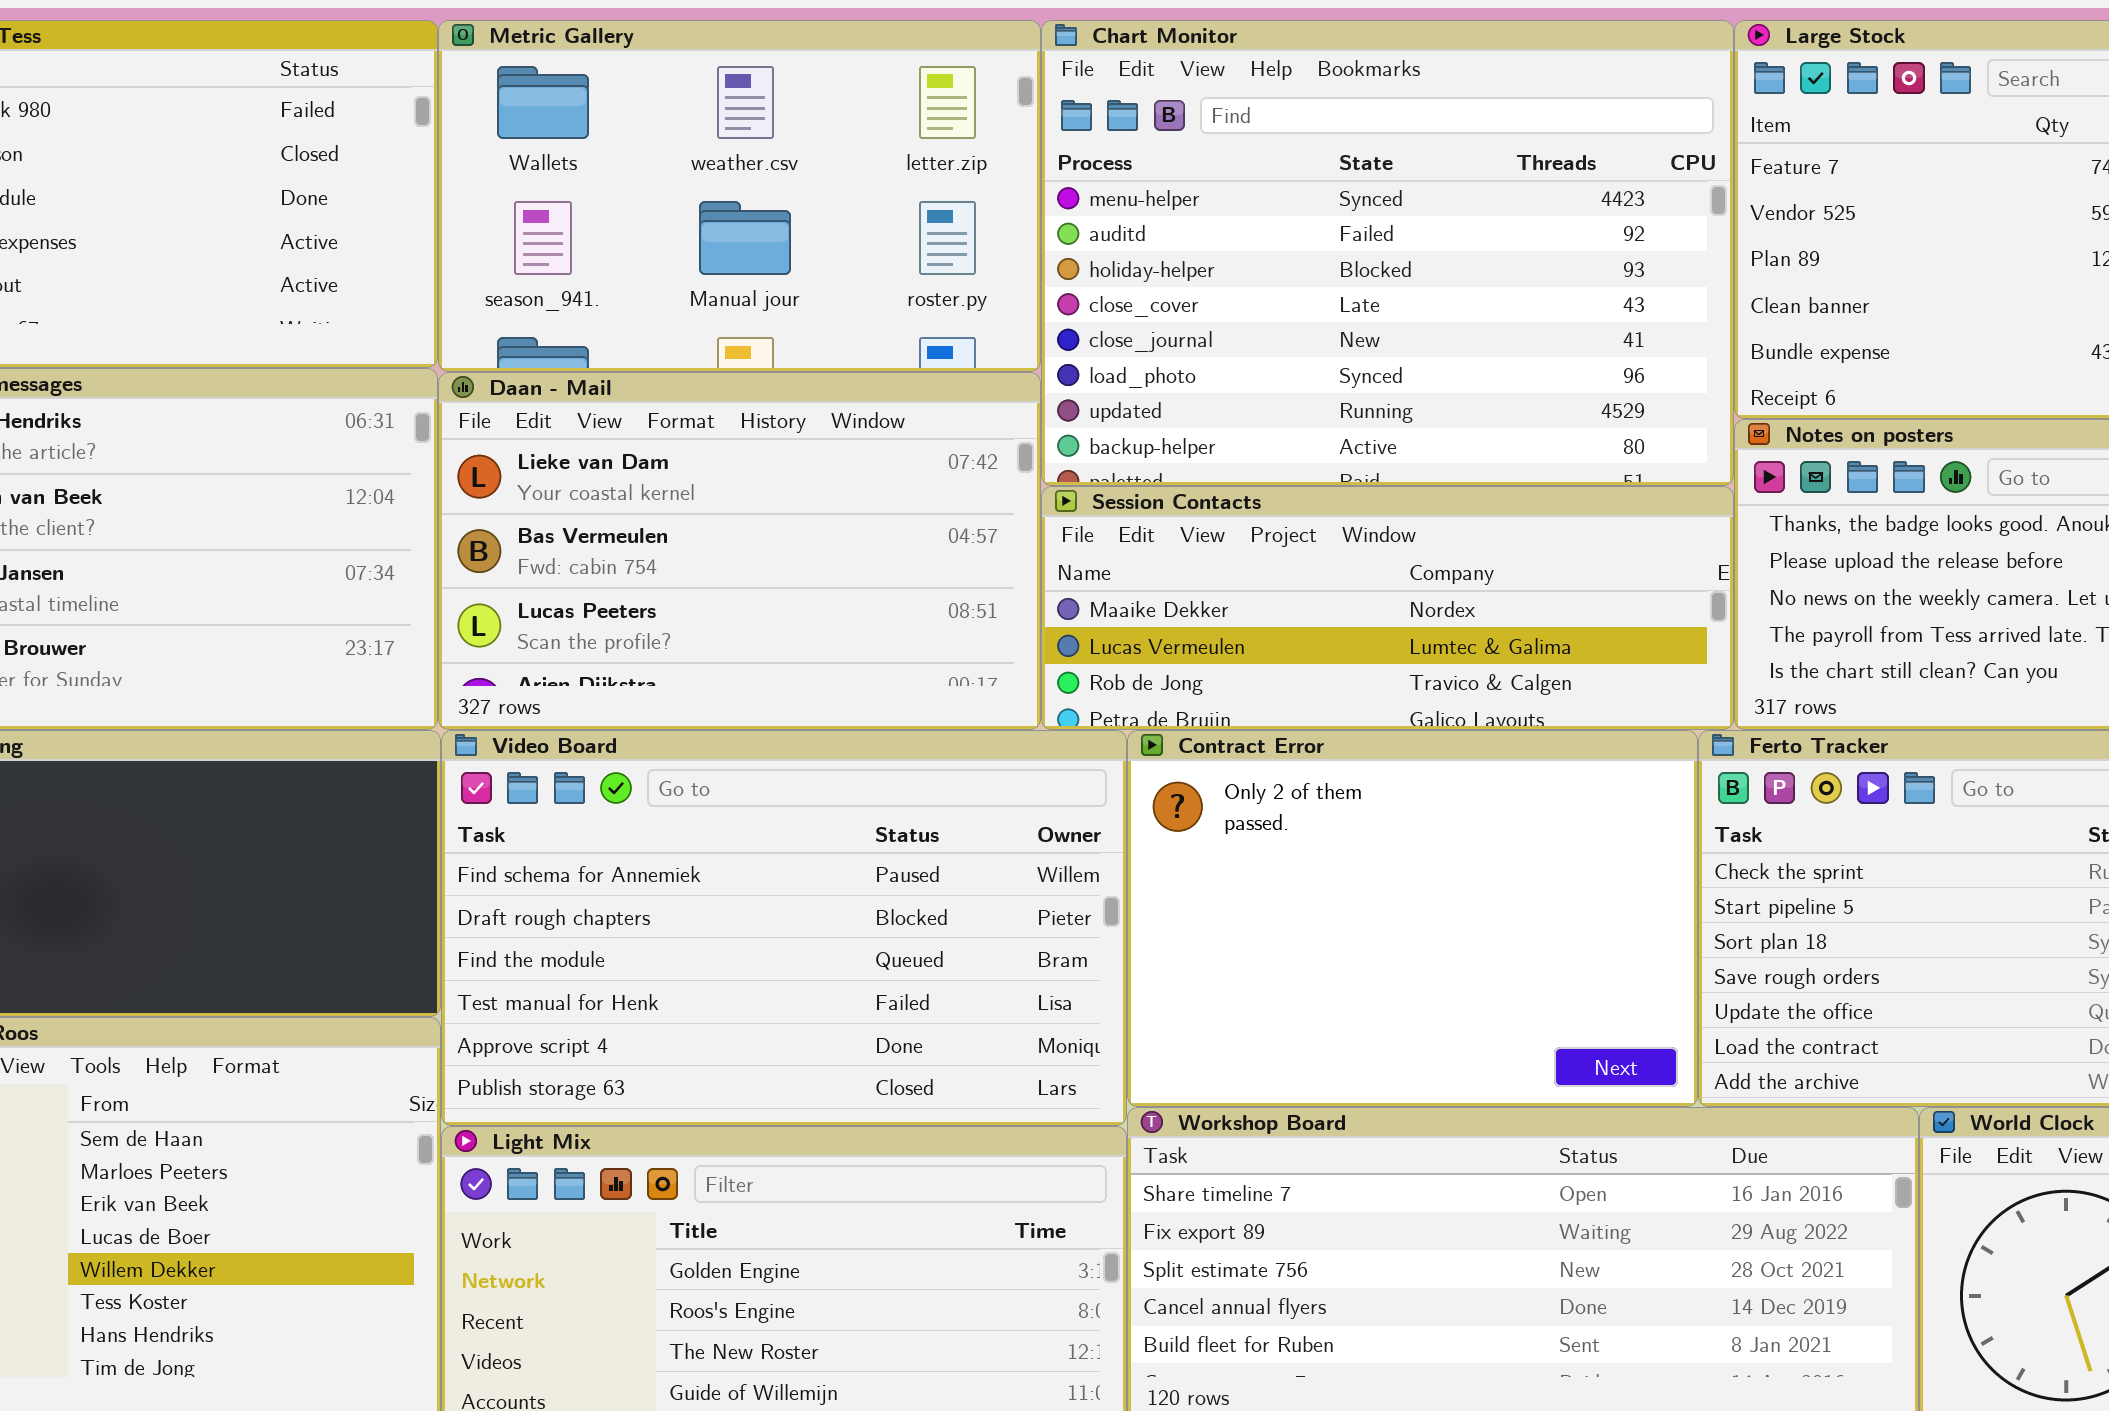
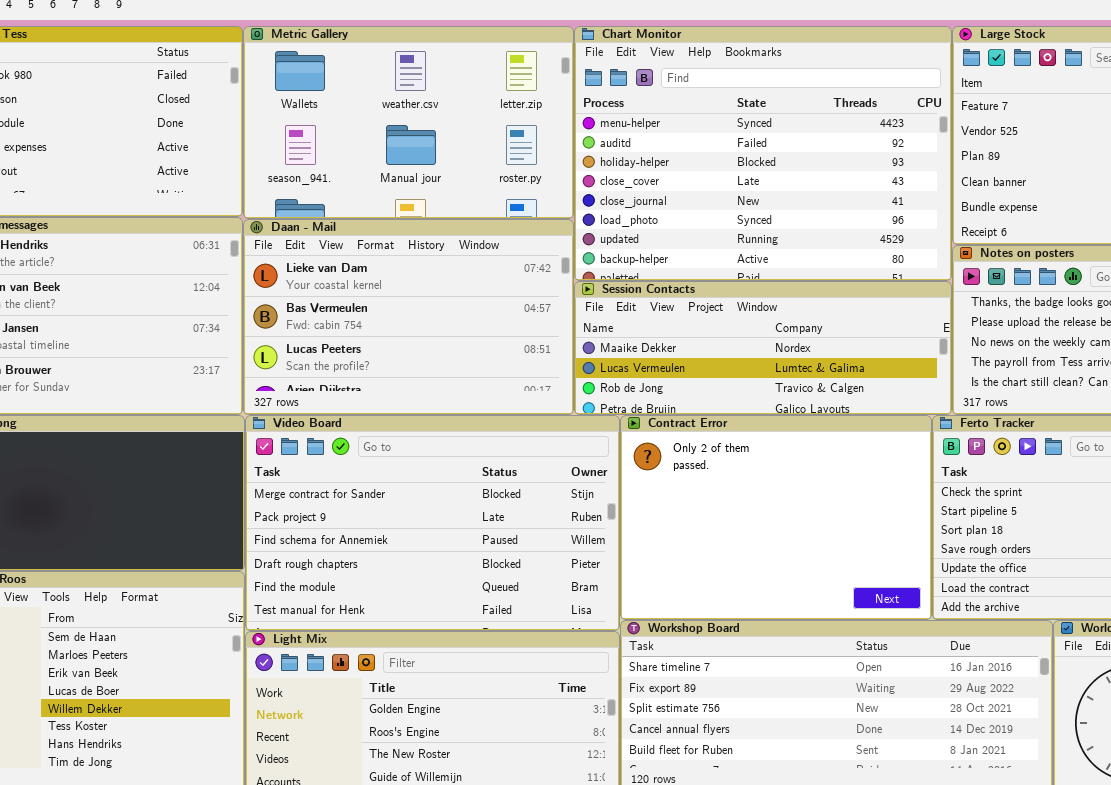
Video Board: [441,730,1127,1126] -> [245,415,620,631], scrolled up 2 rows

